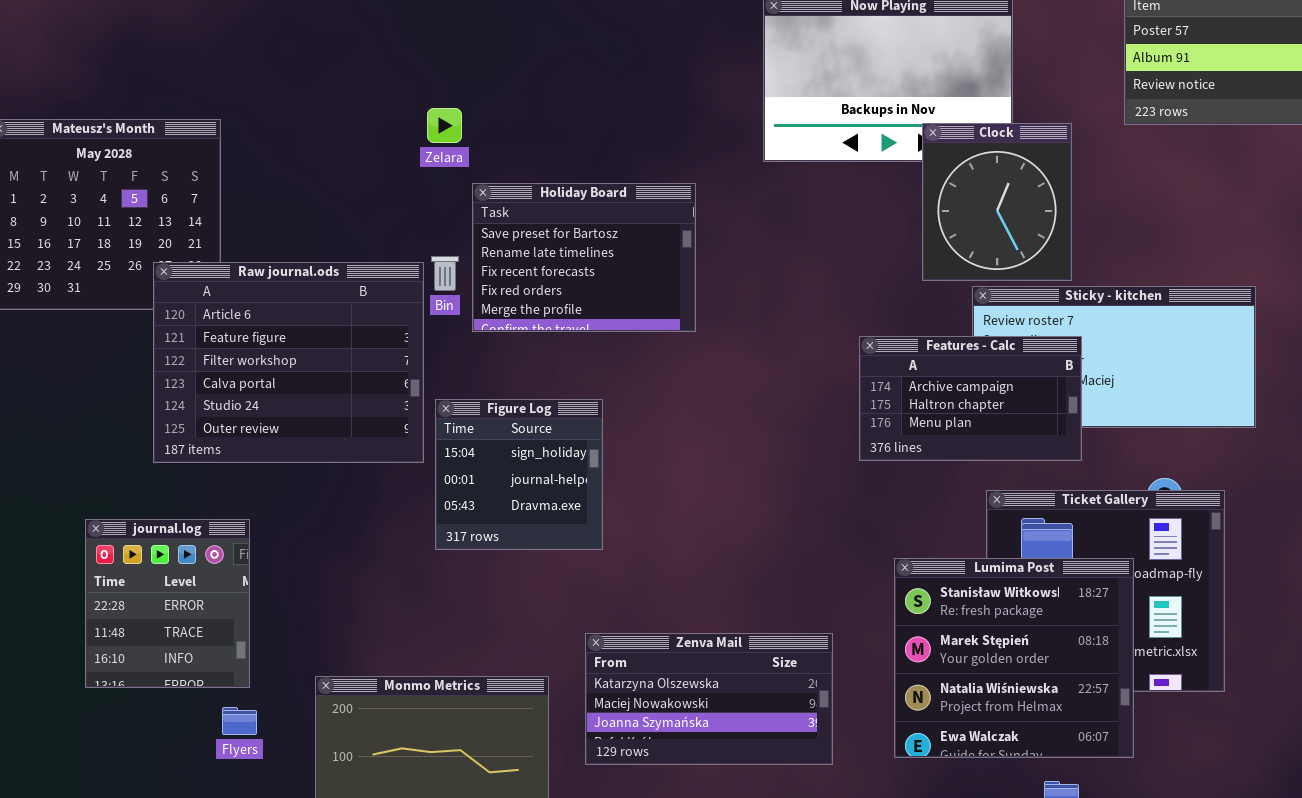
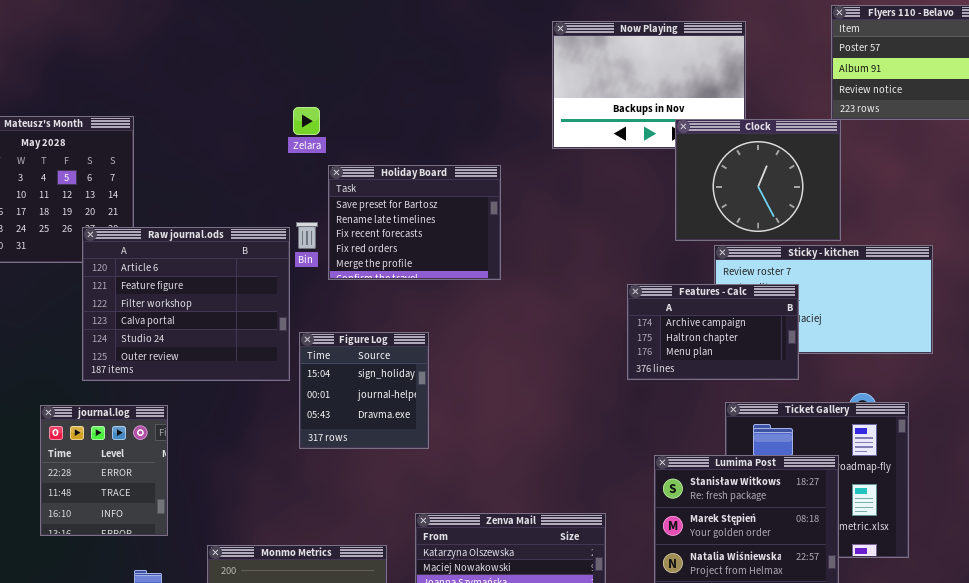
Clock: [922,123,1072,281] -> [675,119,841,241], resized
journal.log: [85,519,250,688] -> [40,405,168,536], moved

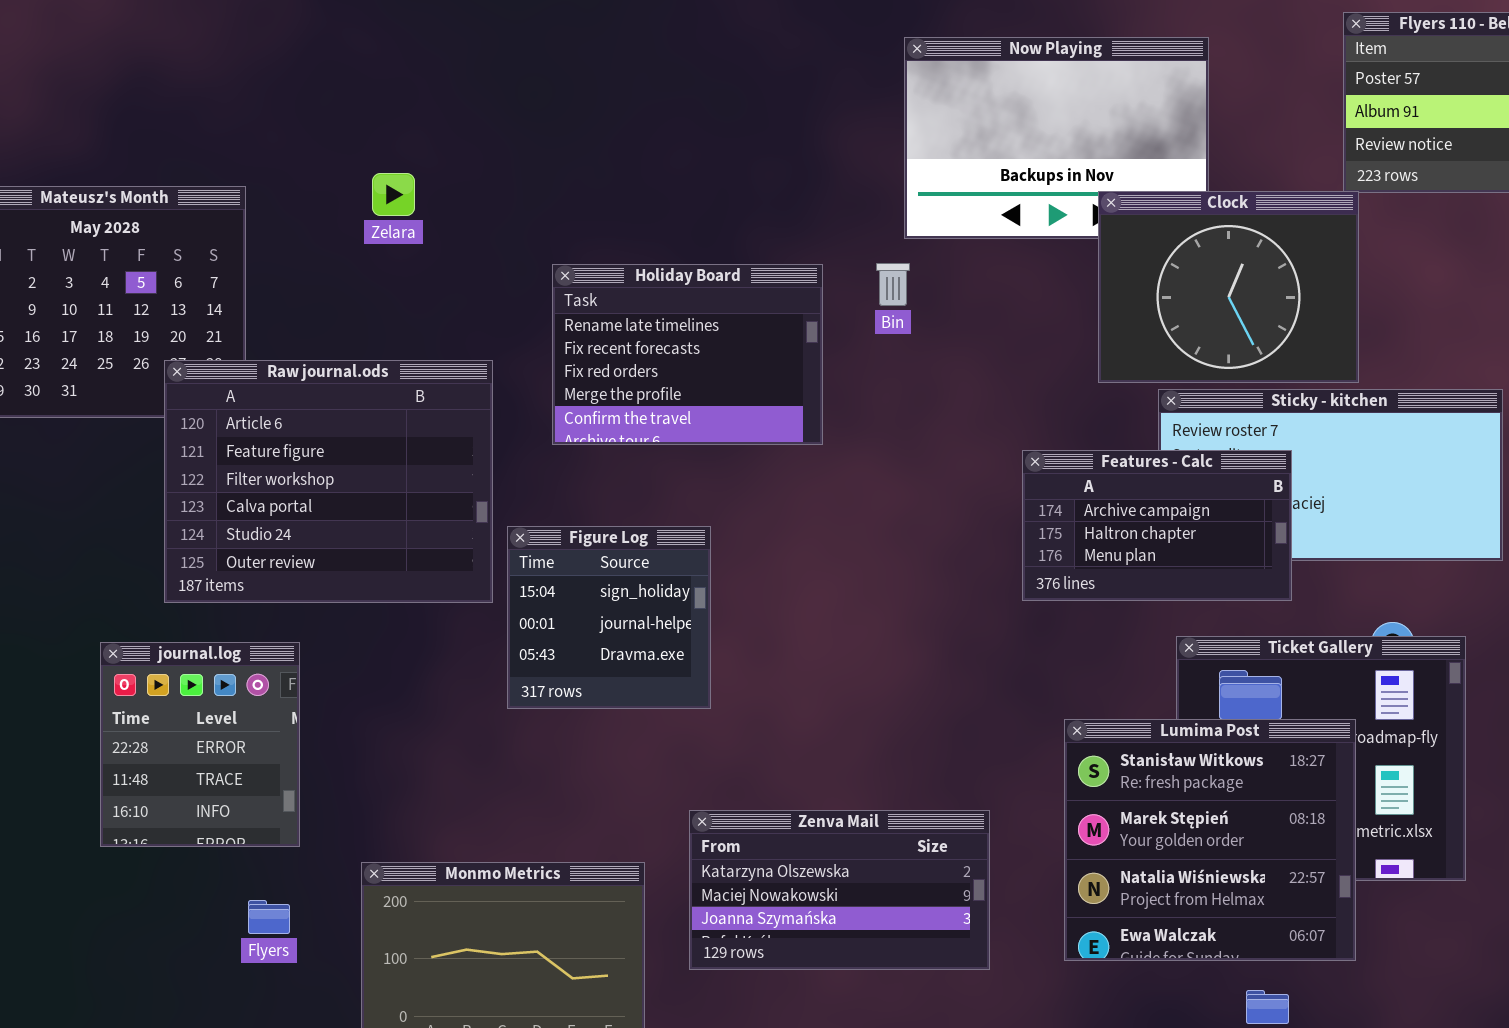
Zelara: [293,107,320,135] -> [372,173,415,216], moved
Holiday Board: [328,165,501,280] -> [552,264,823,445], scrolled down 1 row
Bin: [296,222,318,249] -> [876,263,910,306], moved

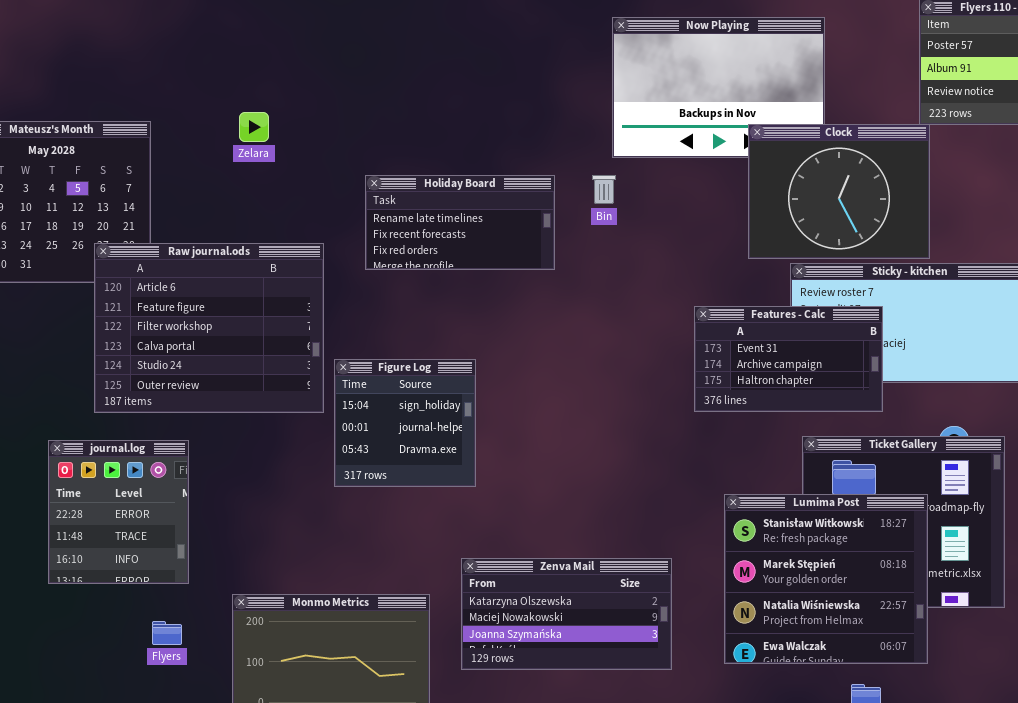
Holiday Board: [552,264,823,445] -> [365,175,555,270], resized
Features - Calc: [1022,450,1292,601] -> [694,306,883,412], scrolled up 1 row

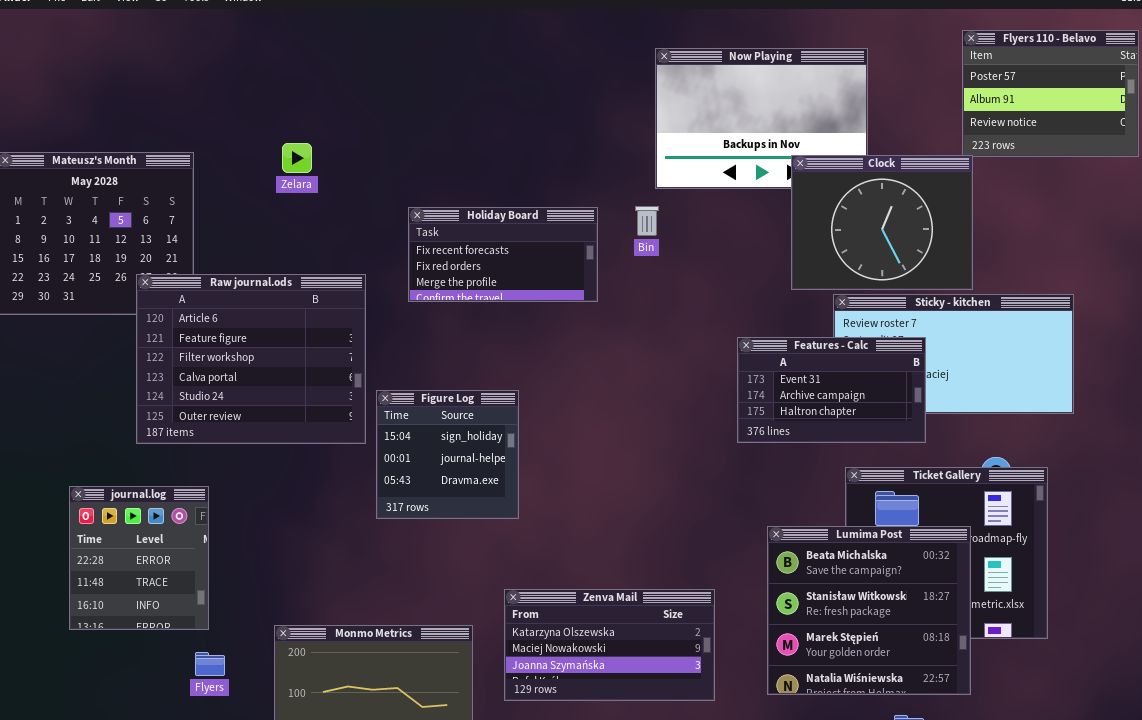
Holiday Board: [365,175,555,270] -> [408,207,598,302], scrolled down 1 row
journal.log: [48,440,189,584] -> [69,486,209,630], moved
Lumima Post: [724,494,928,664] -> [767,526,971,695], scrolled up 1 row

